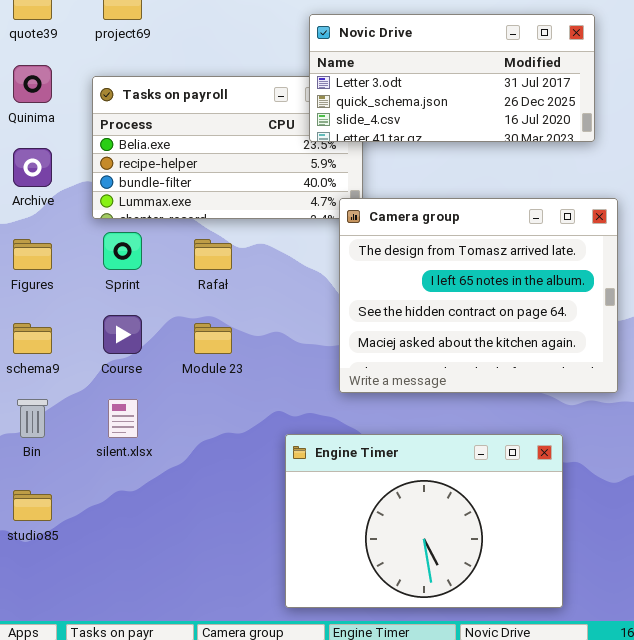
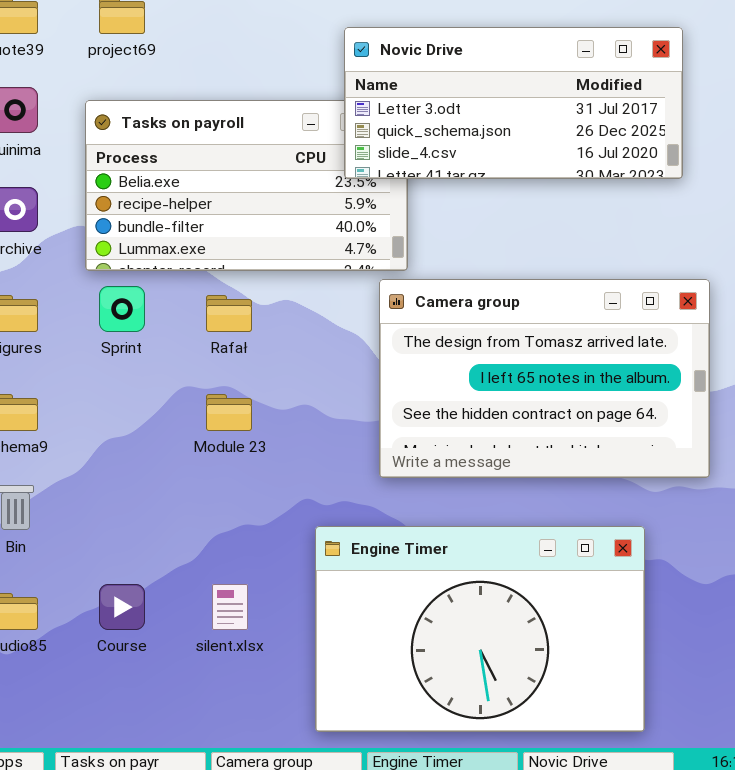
Camera group: [339,198,618,393] -> [379,279,710,478], resized
Course: [103,315,142,354] -> [99,584,145,630], moved
silent.xlsx: [108,399,138,438] -> [212,584,248,630], moved

